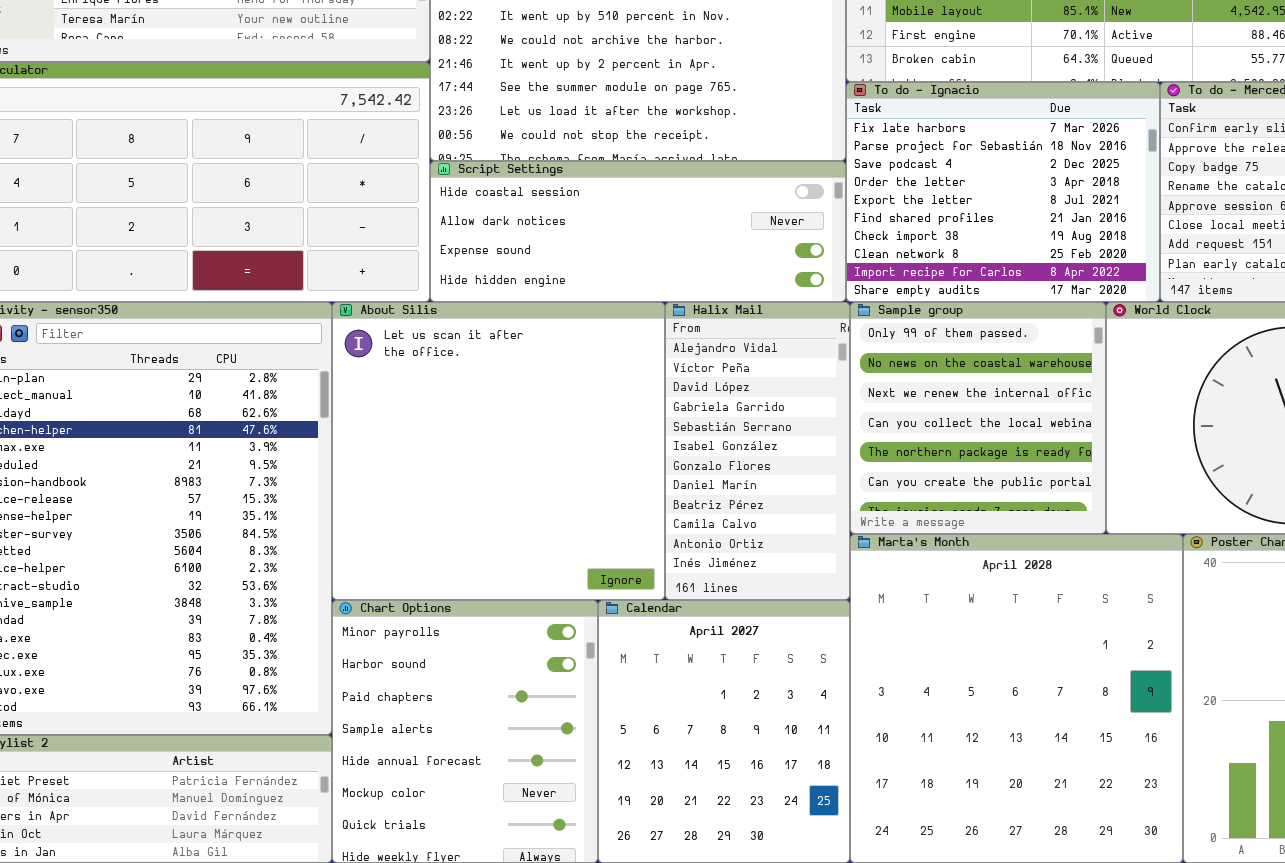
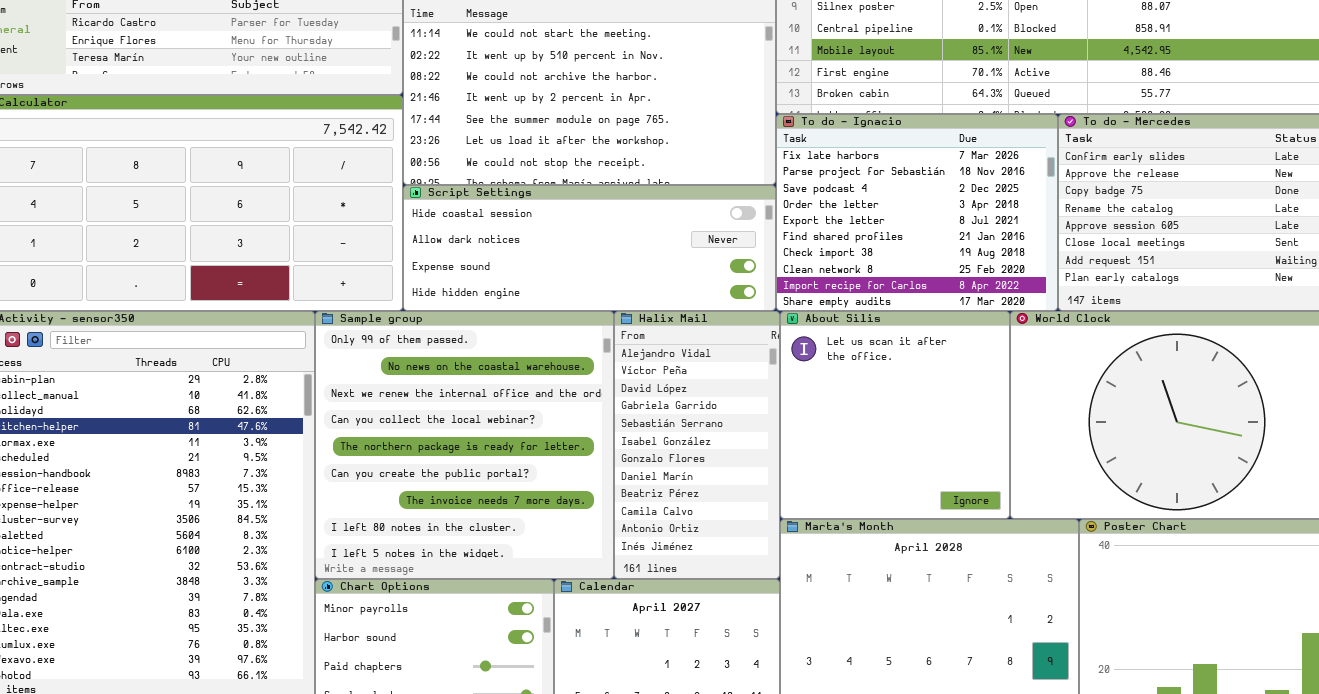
About Silis: [332,302,665,600] -> [780,311,1010,519], moved, resized
Sample group: [850,302,1106,534] -> [315,311,614,579], moved, resized

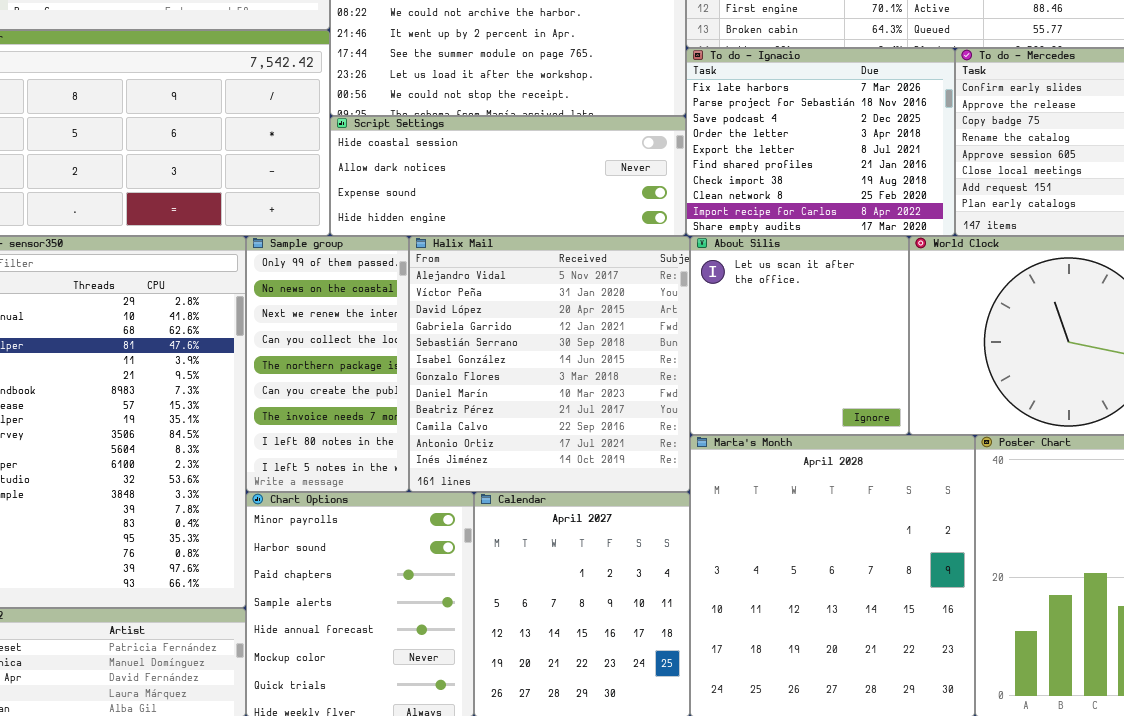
Sample group: [315,311,614,579] -> [246,236,409,492], resized
Halix Mail: [614,311,780,579] -> [409,236,690,492], resized

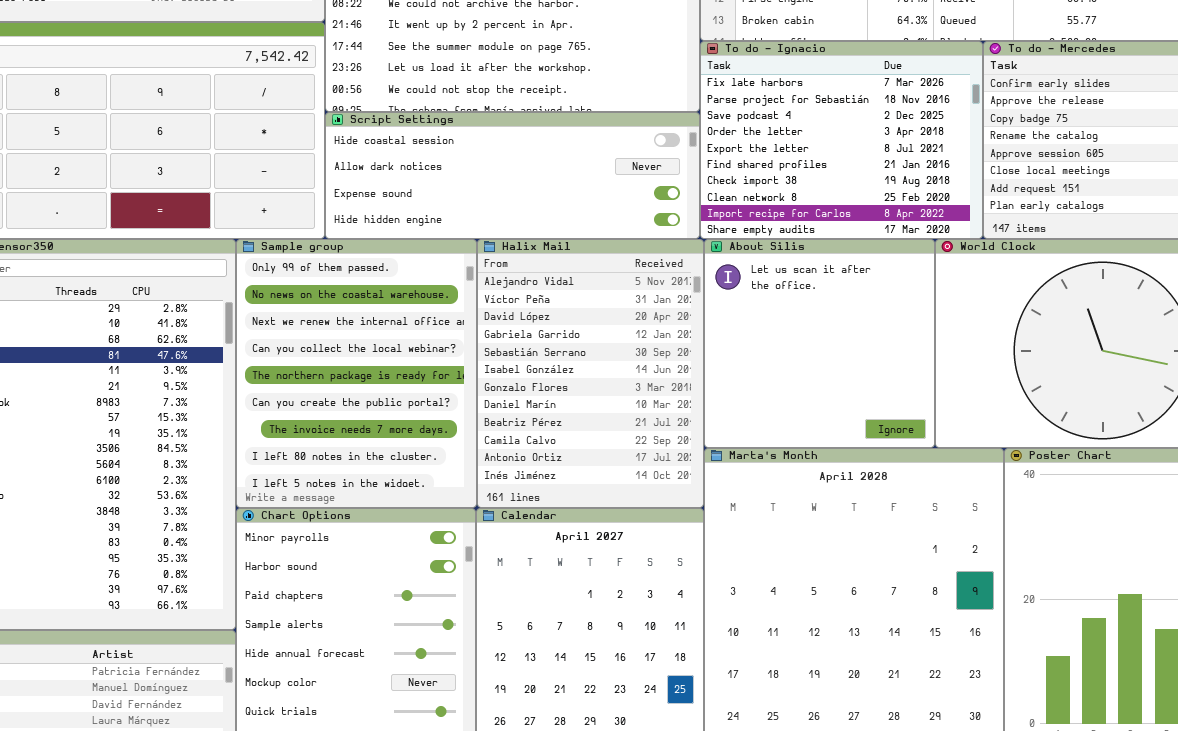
Sample group: [246,236,409,492] -> [236,239,477,508], resized
Halix Mail: [409,236,690,492] -> [477,239,704,508], resized

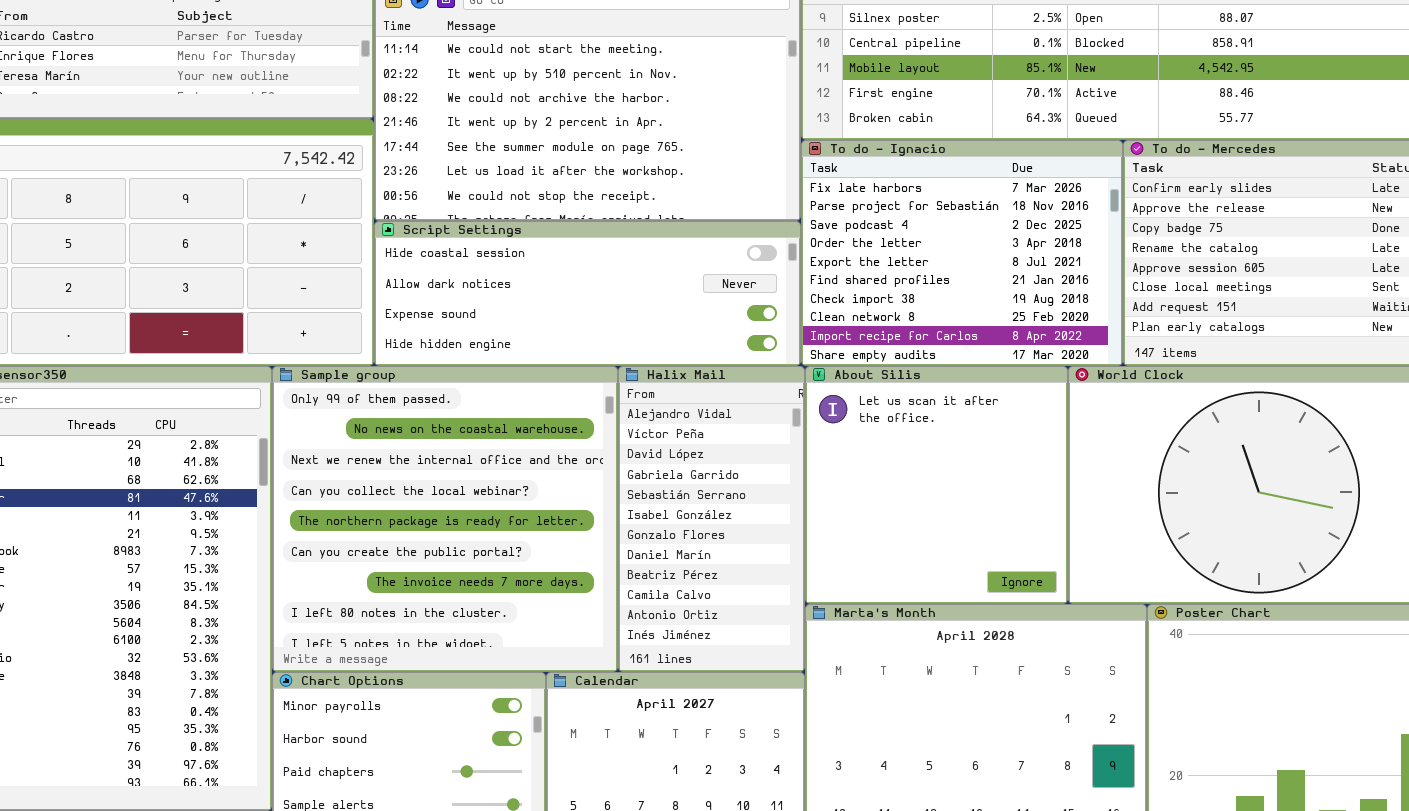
Sample group: [236,239,477,508] -> [272,366,618,672], resized
Halix Mail: [477,239,704,508] -> [618,366,805,672], resized

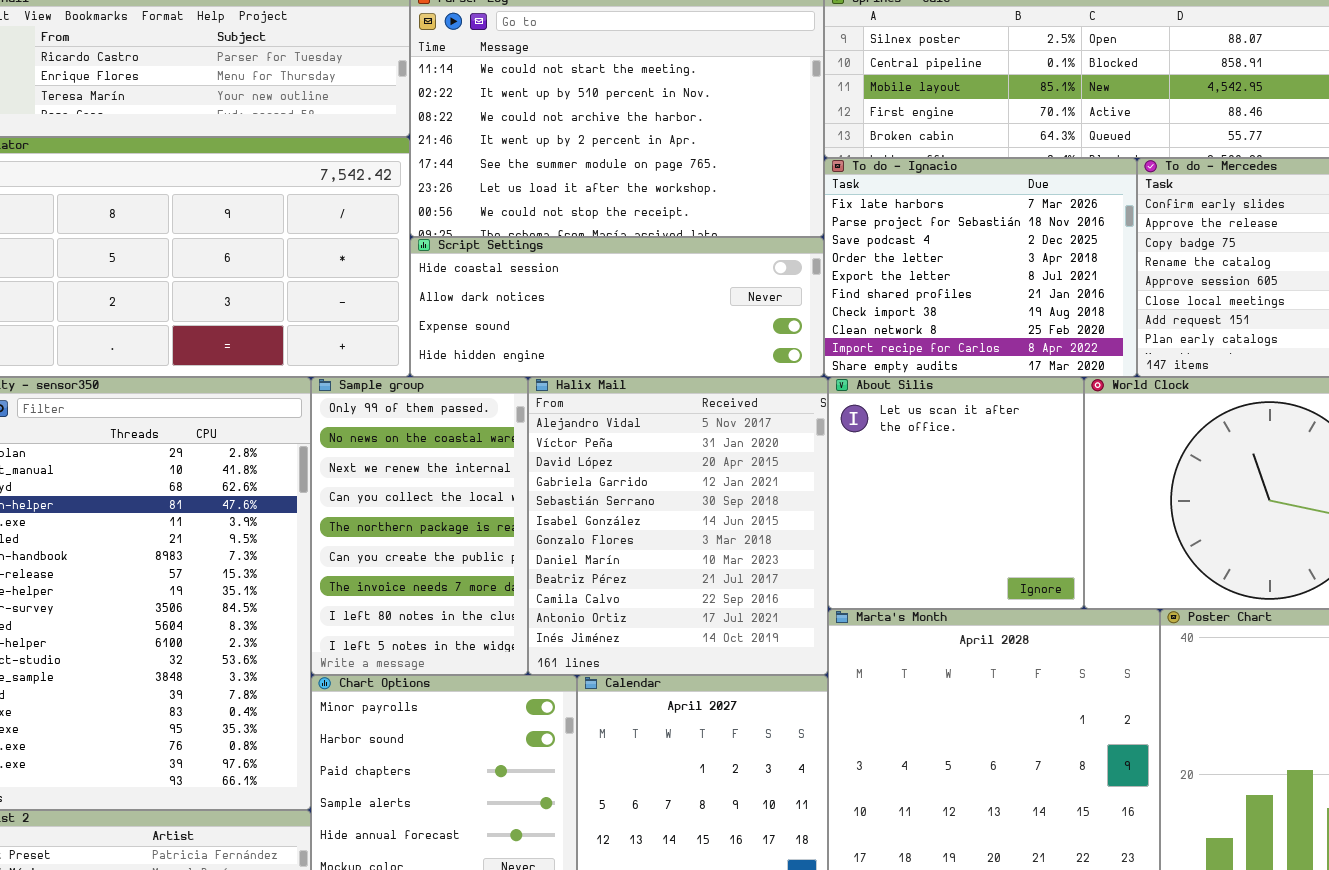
Sample group: [272,366,618,672] -> [311,377,528,675], resized
Halix Mail: [618,366,805,672] -> [528,377,828,675], resized

